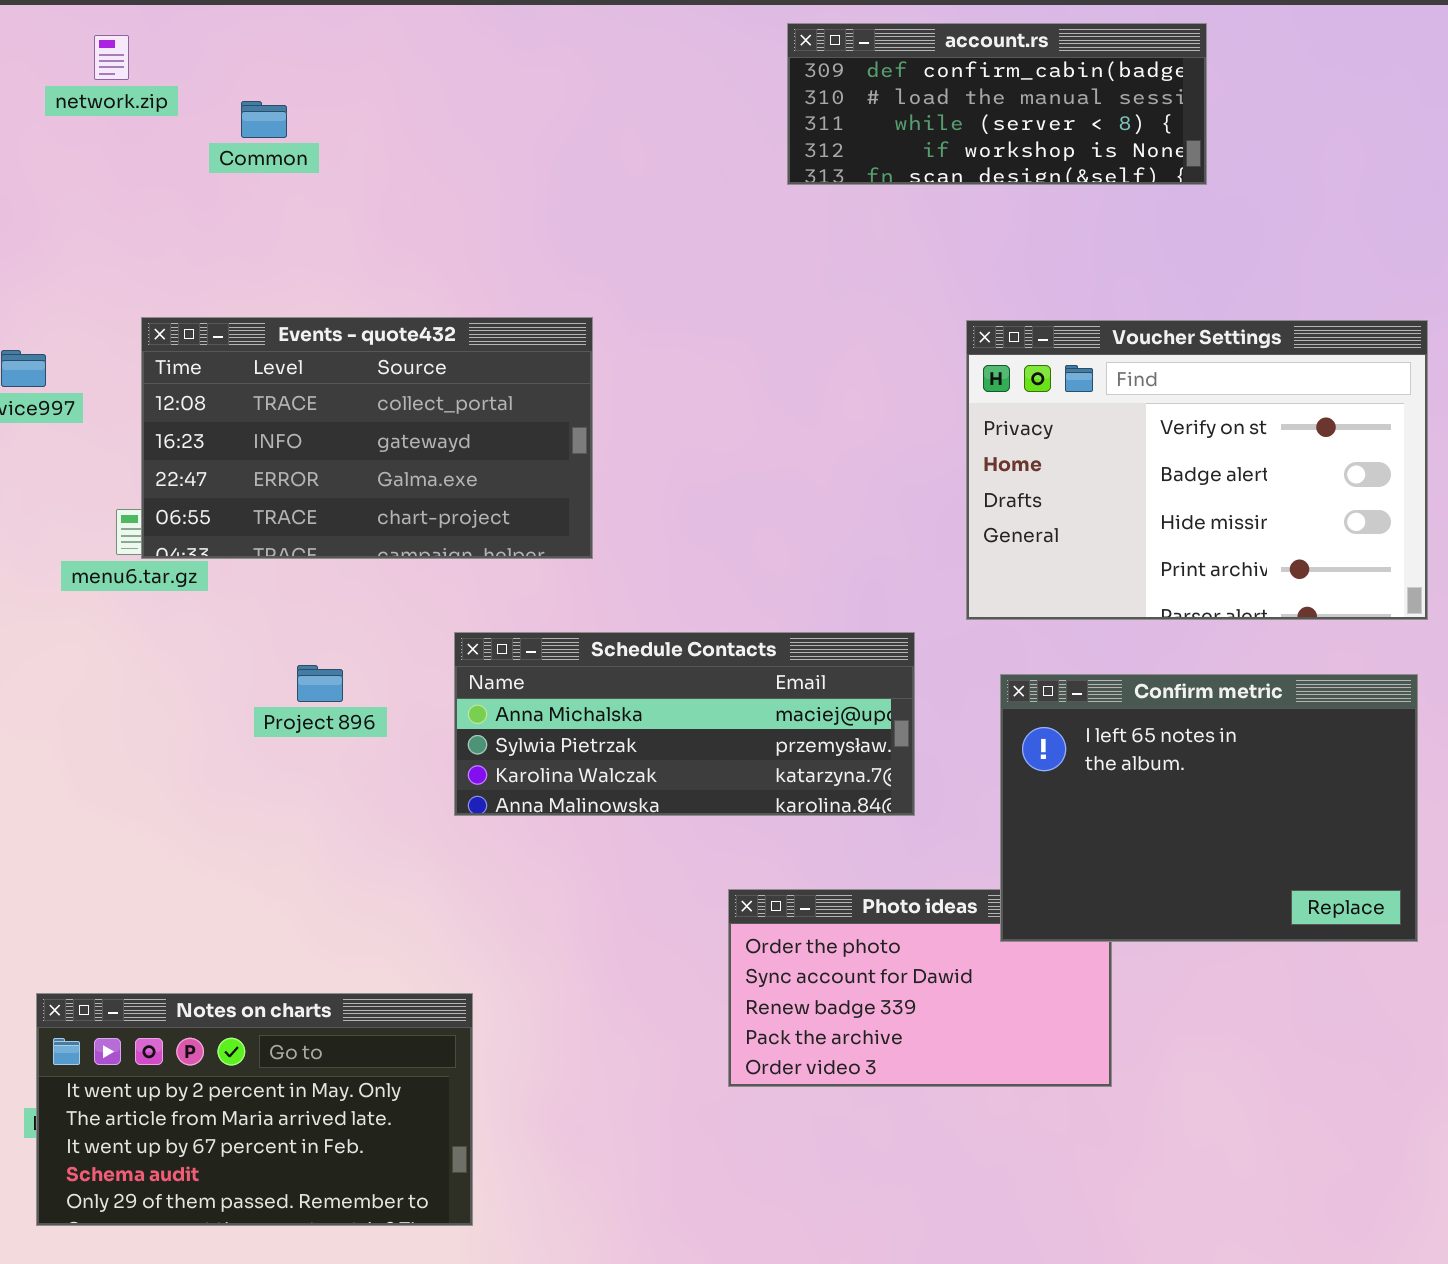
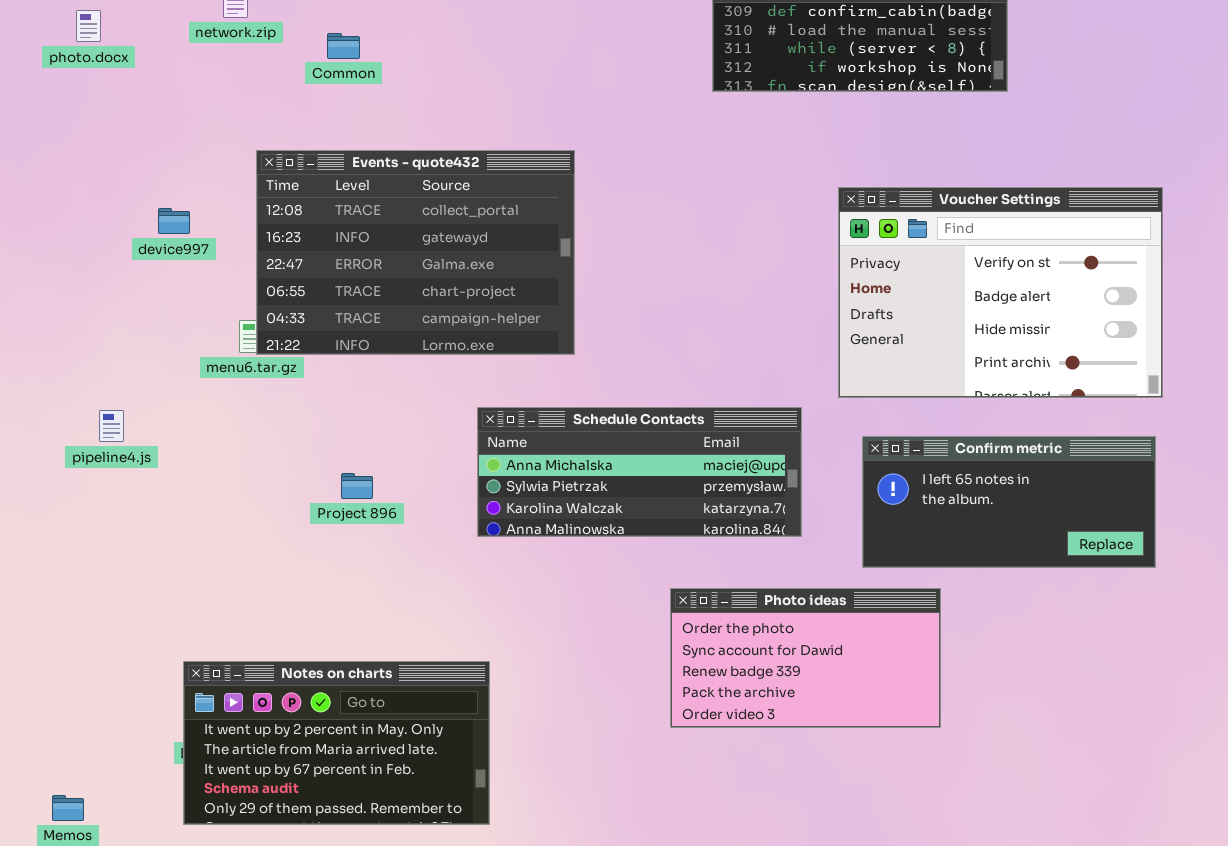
Events - quote432: [141,317,593,559] -> [256,150,575,355], resized
Project 896: [297,665,343,702] -> [341,473,373,499], moved
Confirm metric: [1000,674,1418,942] -> [862,436,1156,568], resized

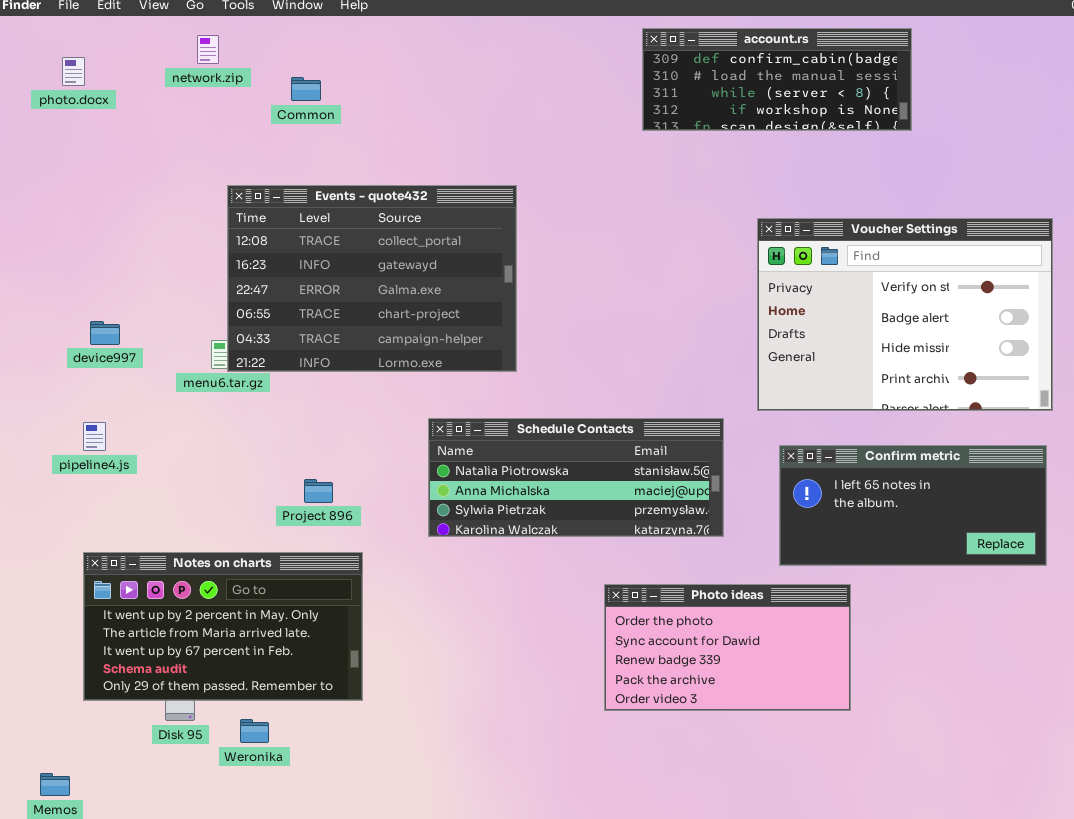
device997: [158,208,190,234] -> [90,321,120,345], moved
Schedule Contacts: [477,407,802,537] -> [428,418,724,537], scrolled up 1 row
Notes on charts: [183,661,490,825] -> [83,552,363,701], moved

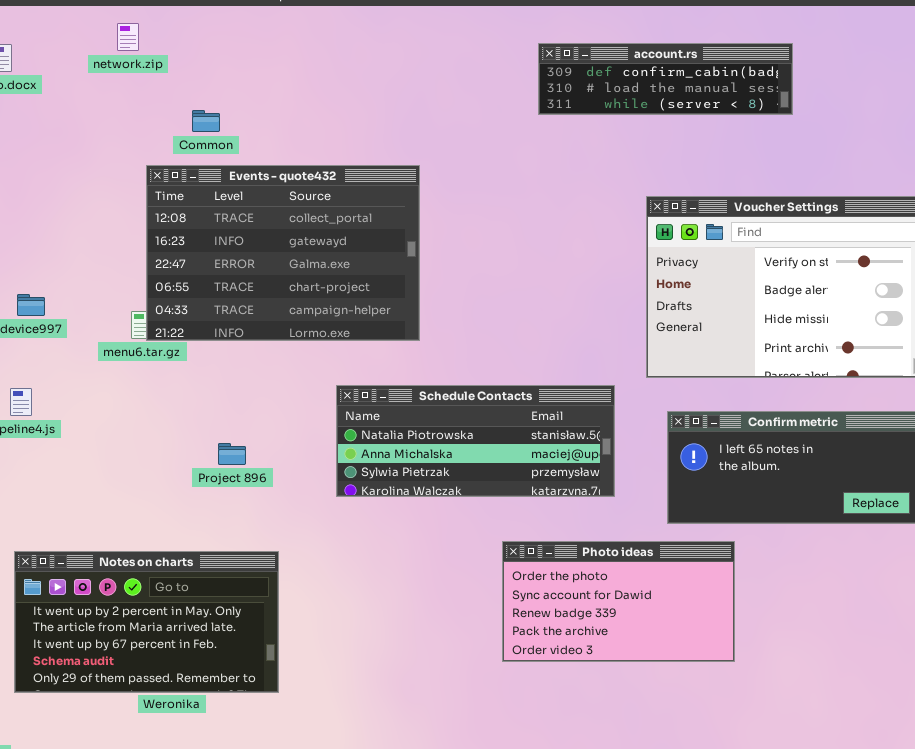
account.rs: [642,28,912,131] -> [538,43,793,115], resized
Common: [291,77,321,101] -> [192,110,220,132], moved
Notes on charts: [83,552,363,701] -> [14,551,279,693], moved

